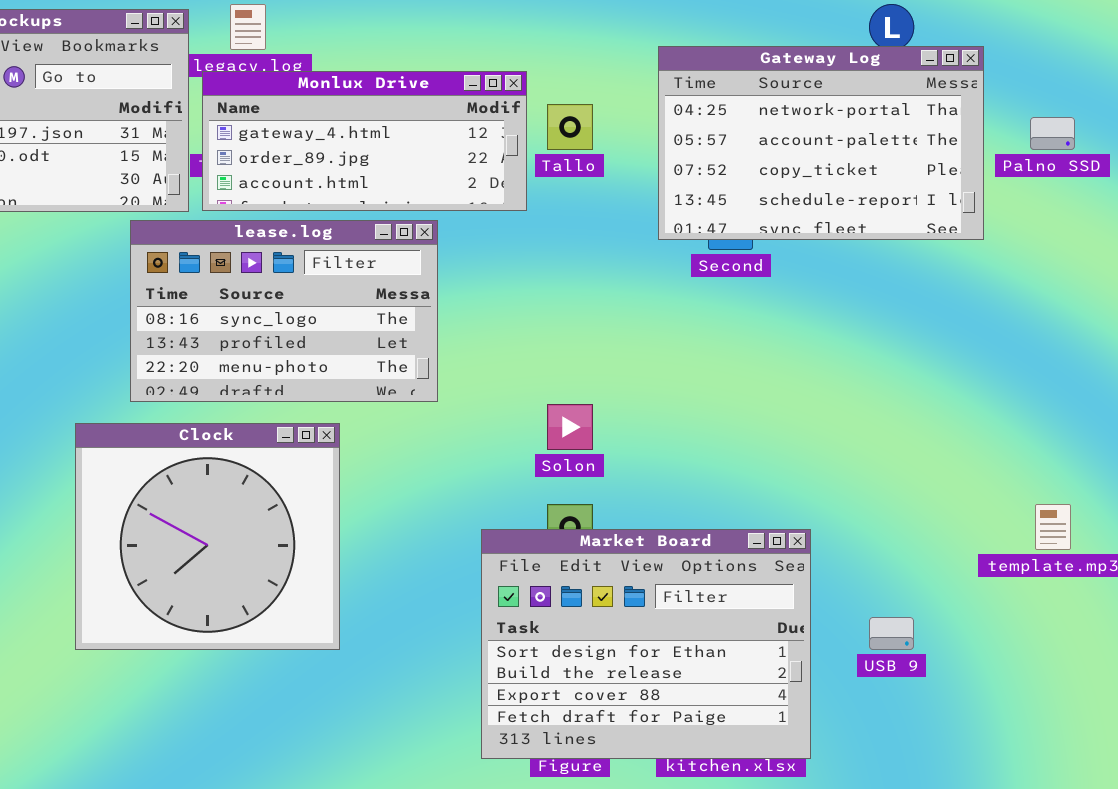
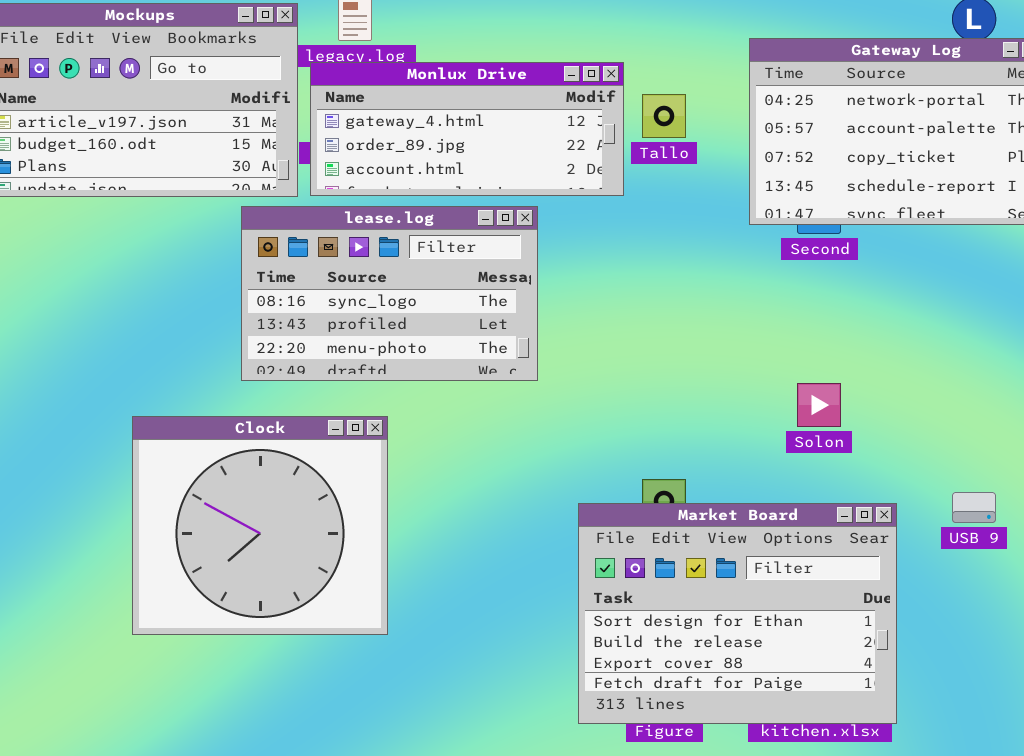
Solon: [547,404,593,450] -> [797,383,841,427], moved
Clock: [75,423,340,650] -> [132,416,388,635], moved
USB 9: [869,617,914,650] -> [952,492,996,523], moved

